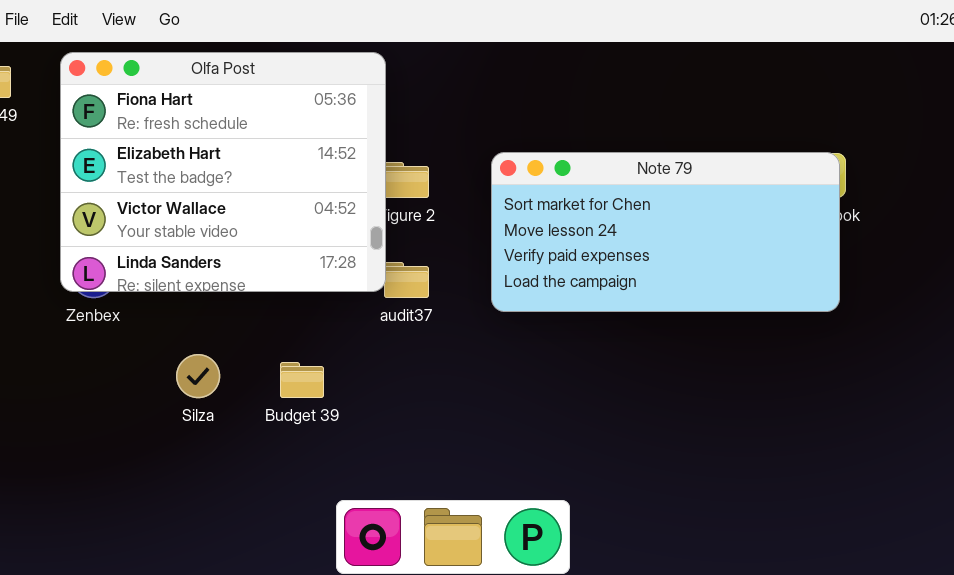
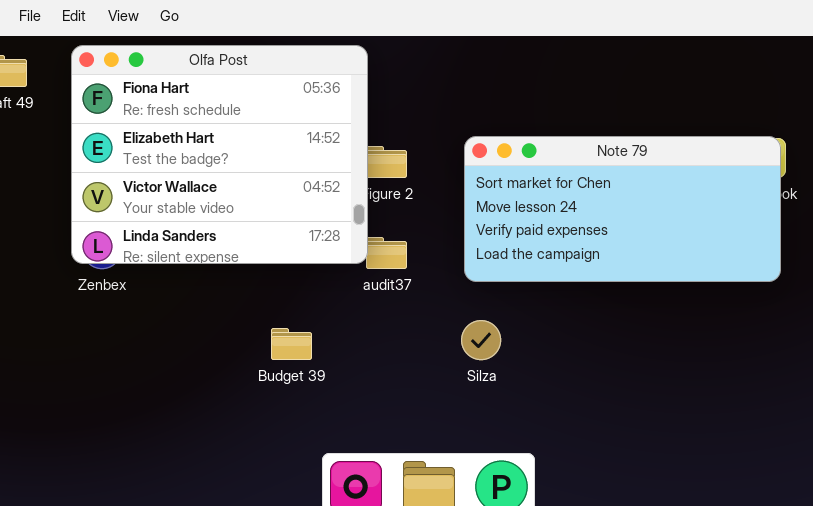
Silza: [176,354,220,398] -> [461,320,501,360], moved

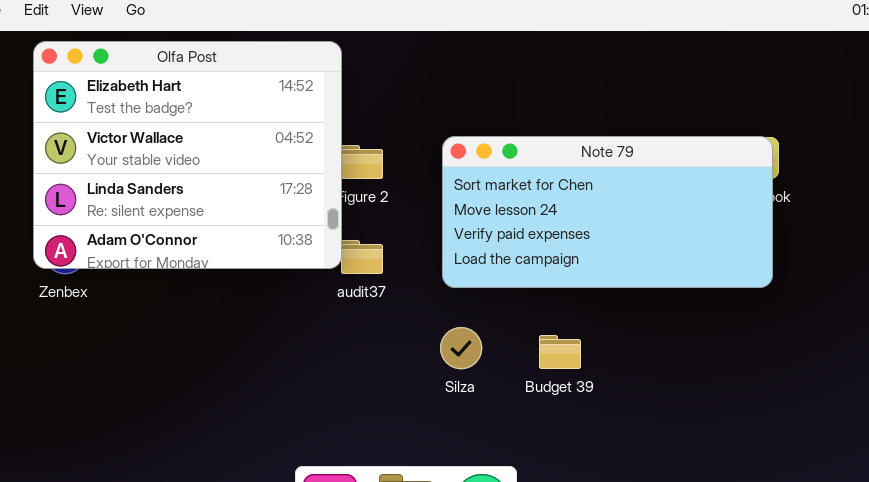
Olfa Post: [71,45,368,264] -> [33,41,342,269], scrolled down 1 row
Budget 39: [271,328,312,360] -> [539,335,581,369], moved

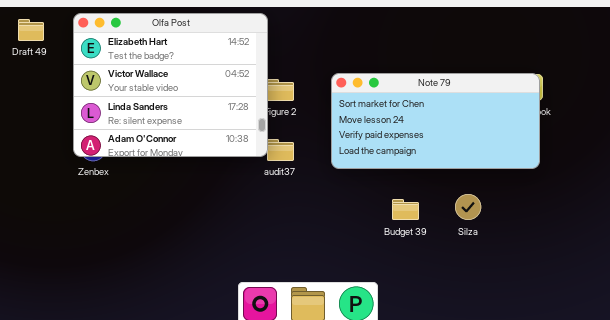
Silza: [440,327,482,369] -> [455,194,481,220], moved

